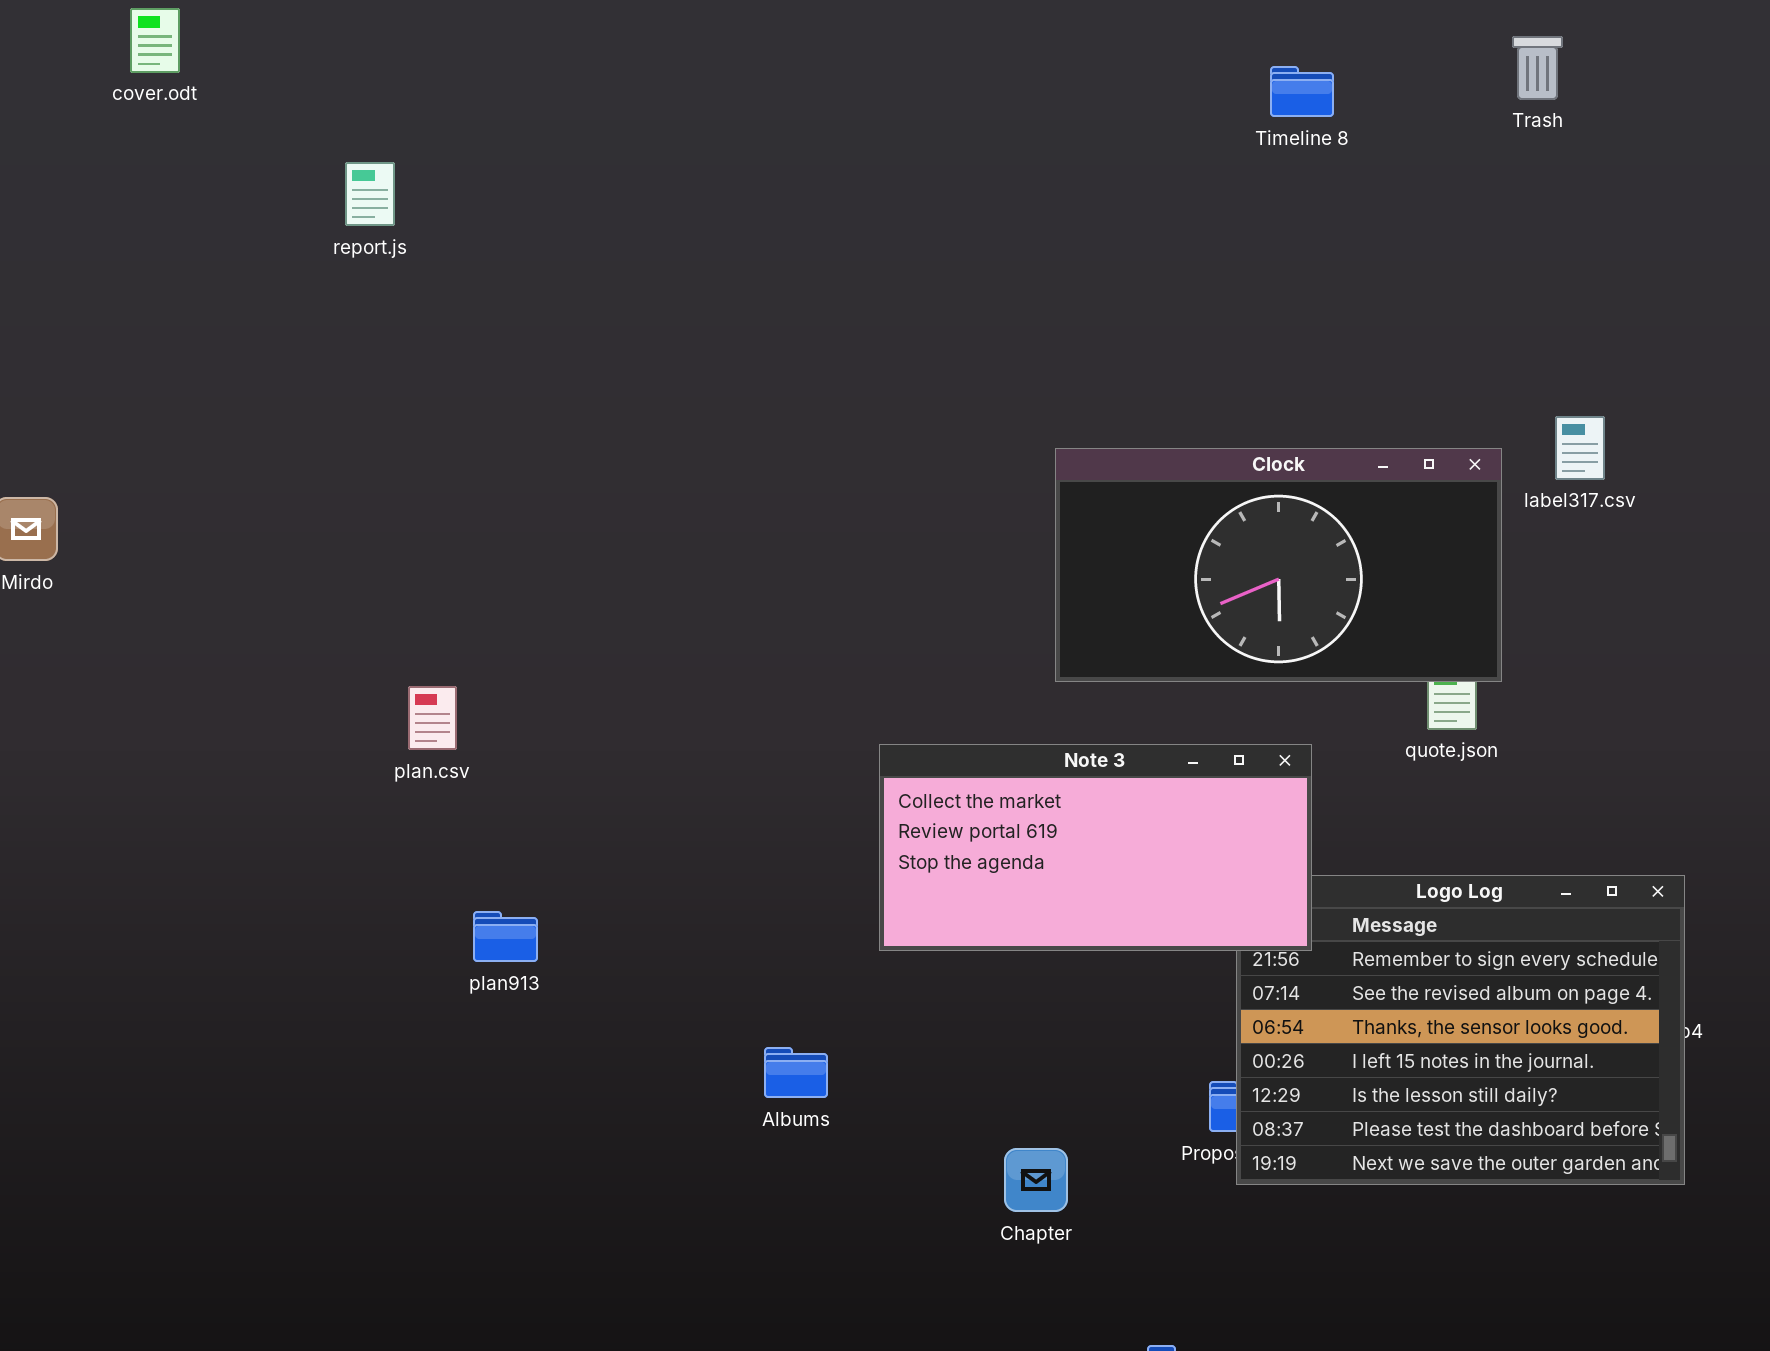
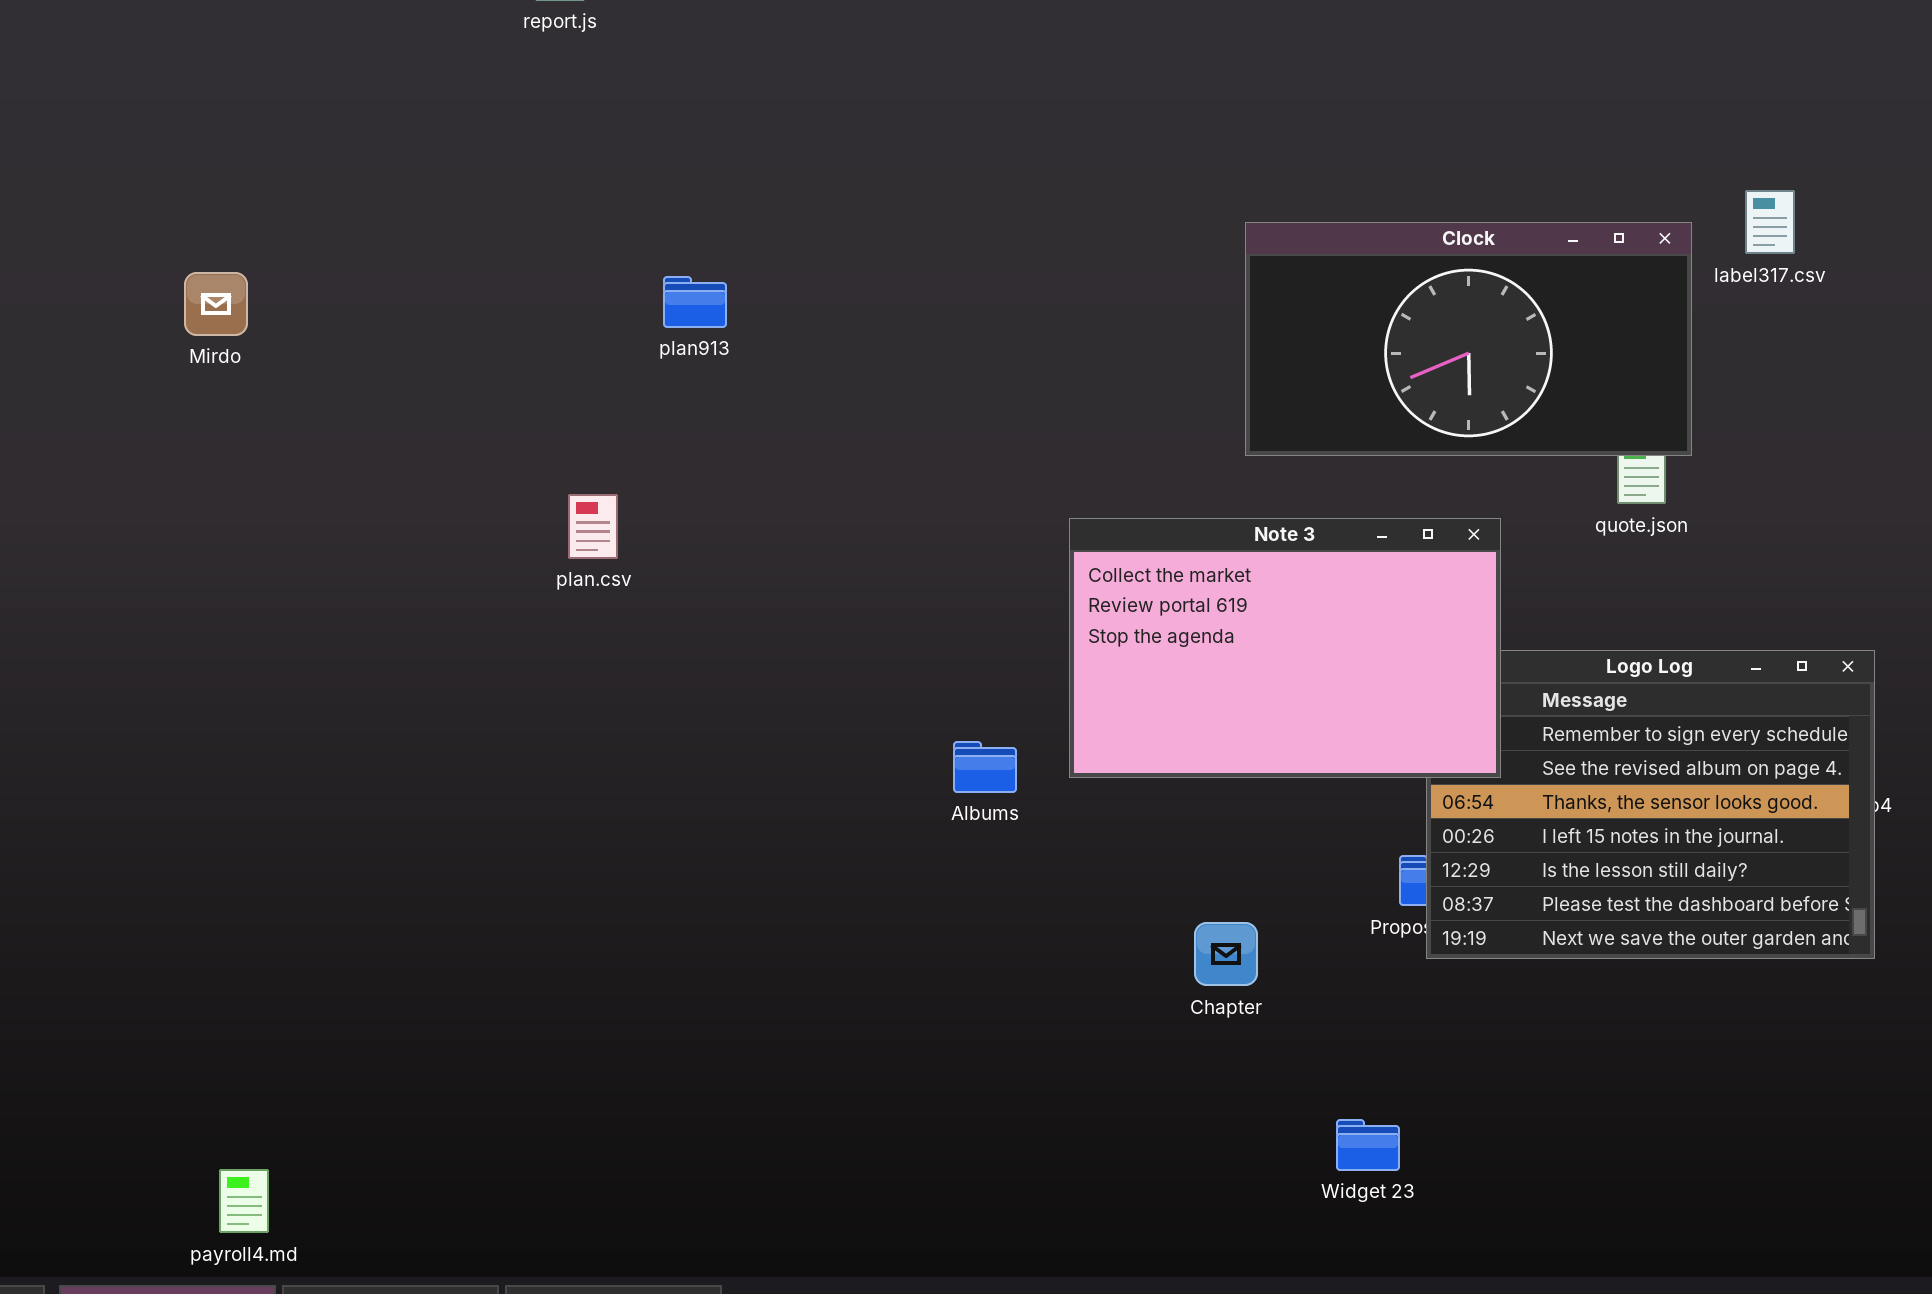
plan.csv: [408,686,457,750] -> [568,494,618,559], moved
Note 3: [879,744,1312,951] -> [1069,518,1501,778], resized
plan913: [473,911,538,962] -> [663,276,727,328], moved
Albums: [764,1047,828,1098] -> [953,741,1017,793], moved

